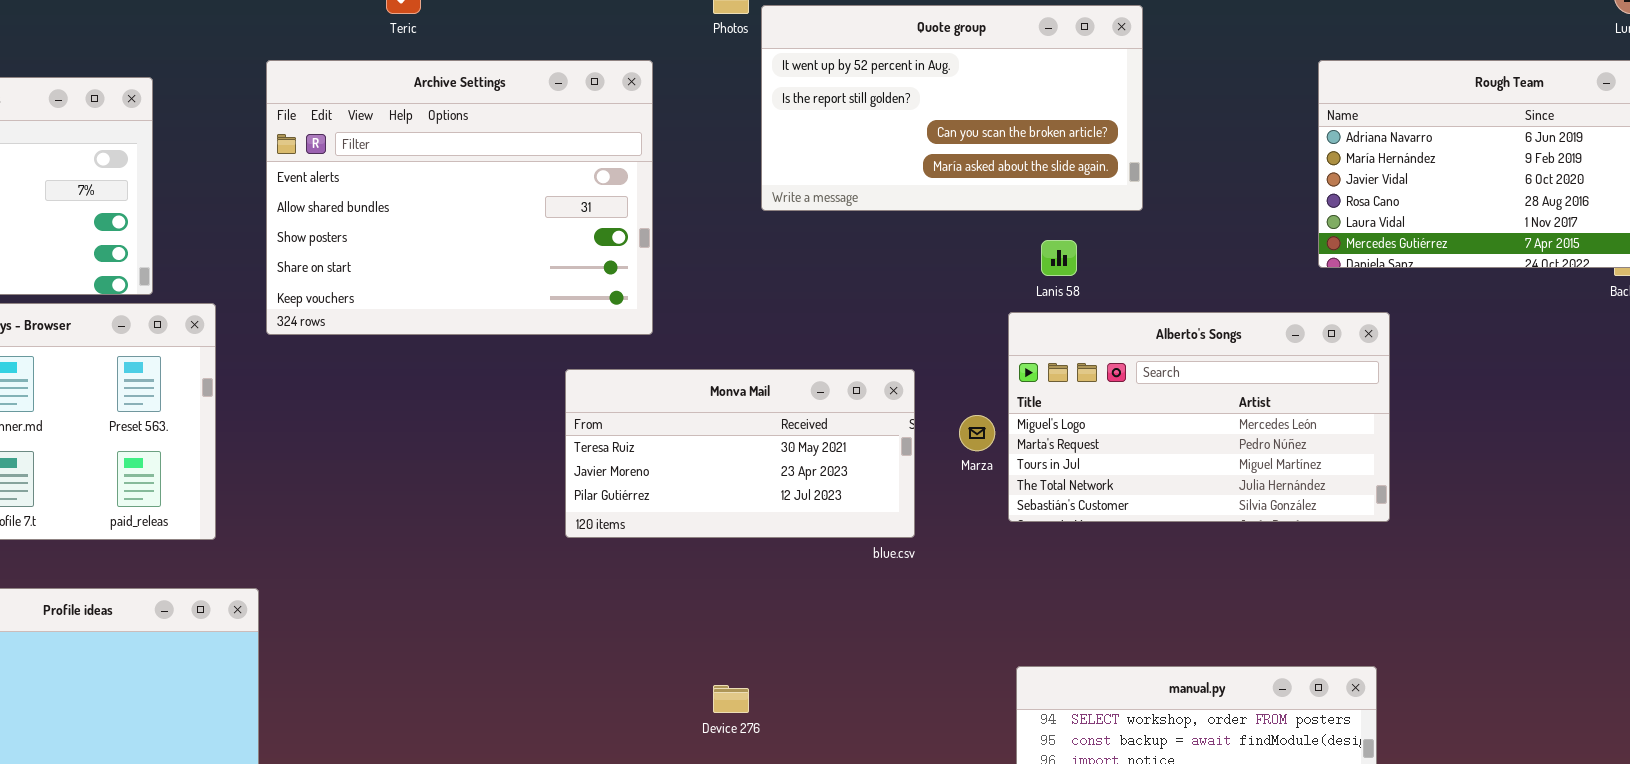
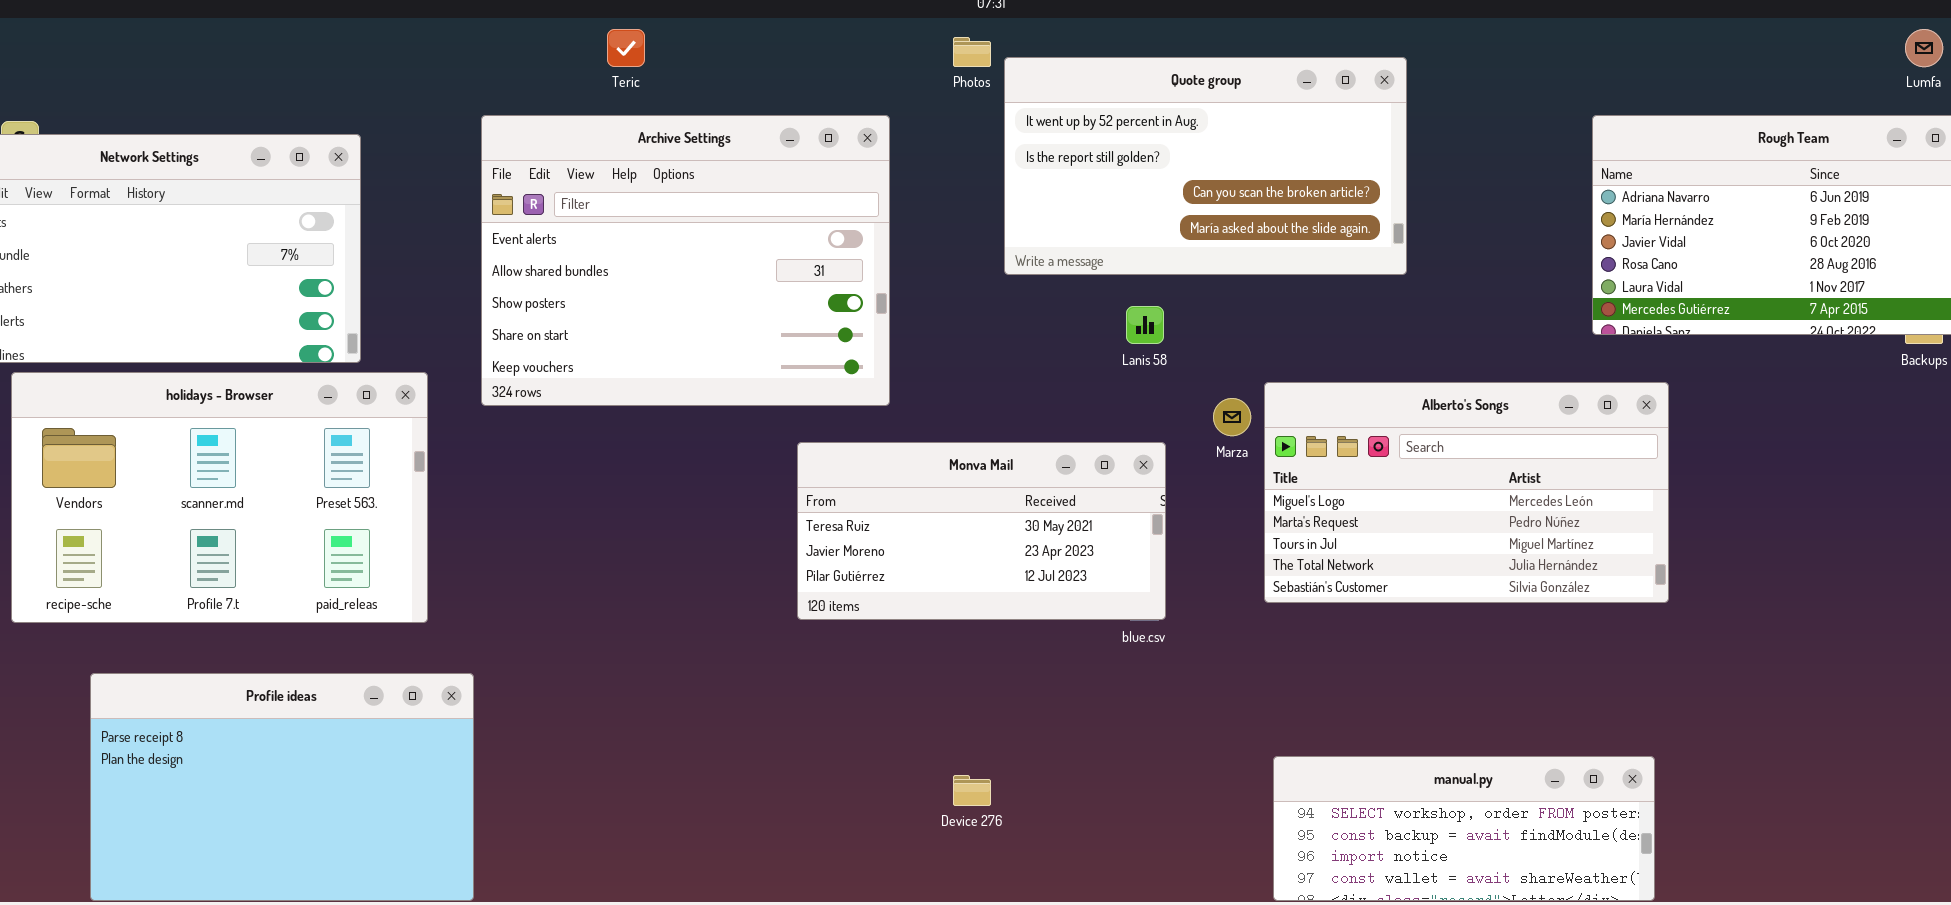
Lanis 58: [1041,240,1077,276] -> [1126,306,1164,344], moved
Marza: [959,415,995,451] -> [1213,398,1251,436], moved

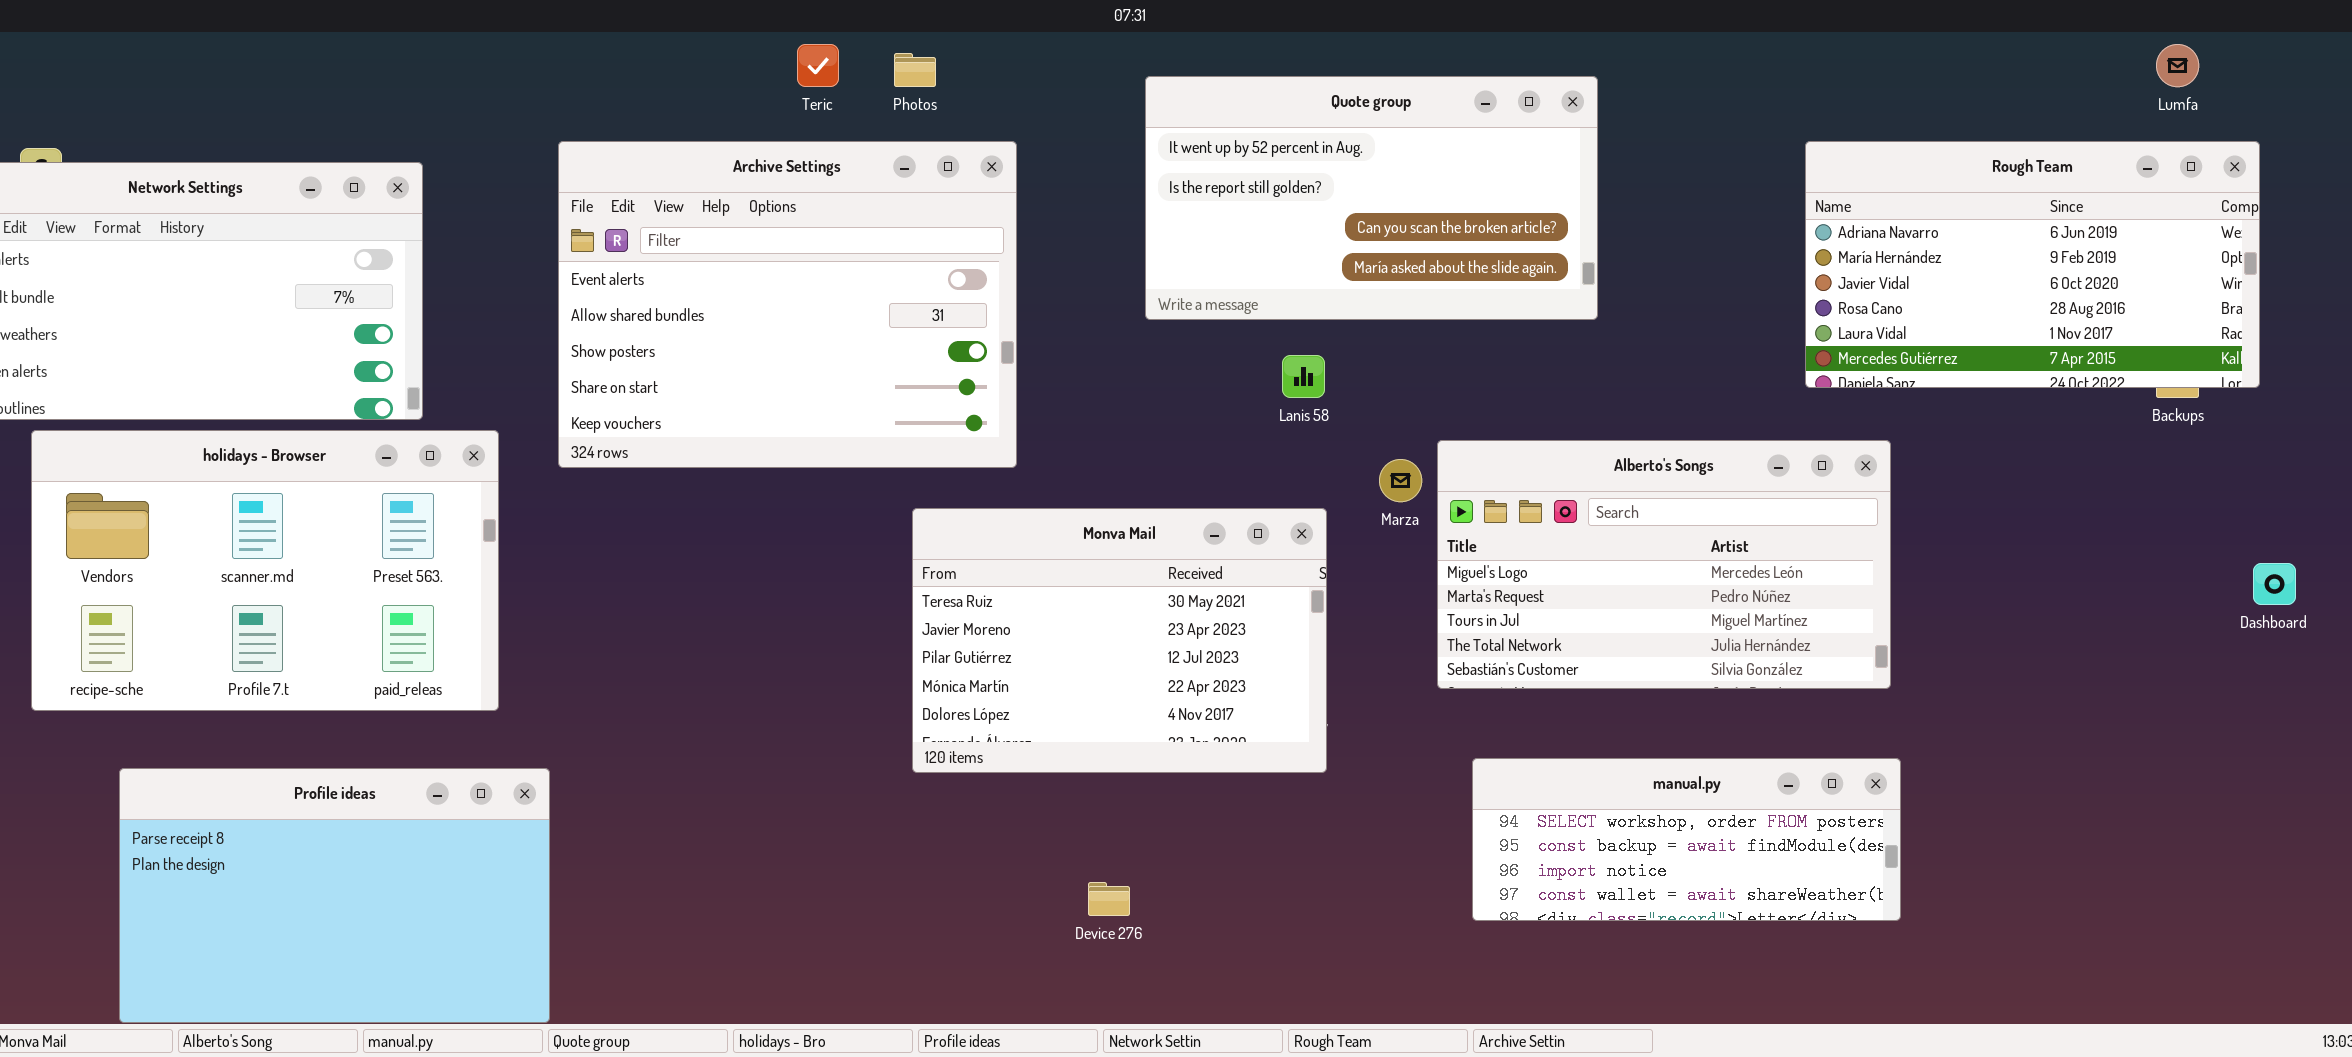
Teric: [607,29,645,67] -> [797,44,839,87], moved
Photos: [953,37,991,67] -> [894,53,936,87], moved
Monva Mail: [797,442,1166,620] -> [912,508,1327,773], resized
manual.py: [1273,756,1655,901] -> [1472,758,1901,921], moved

